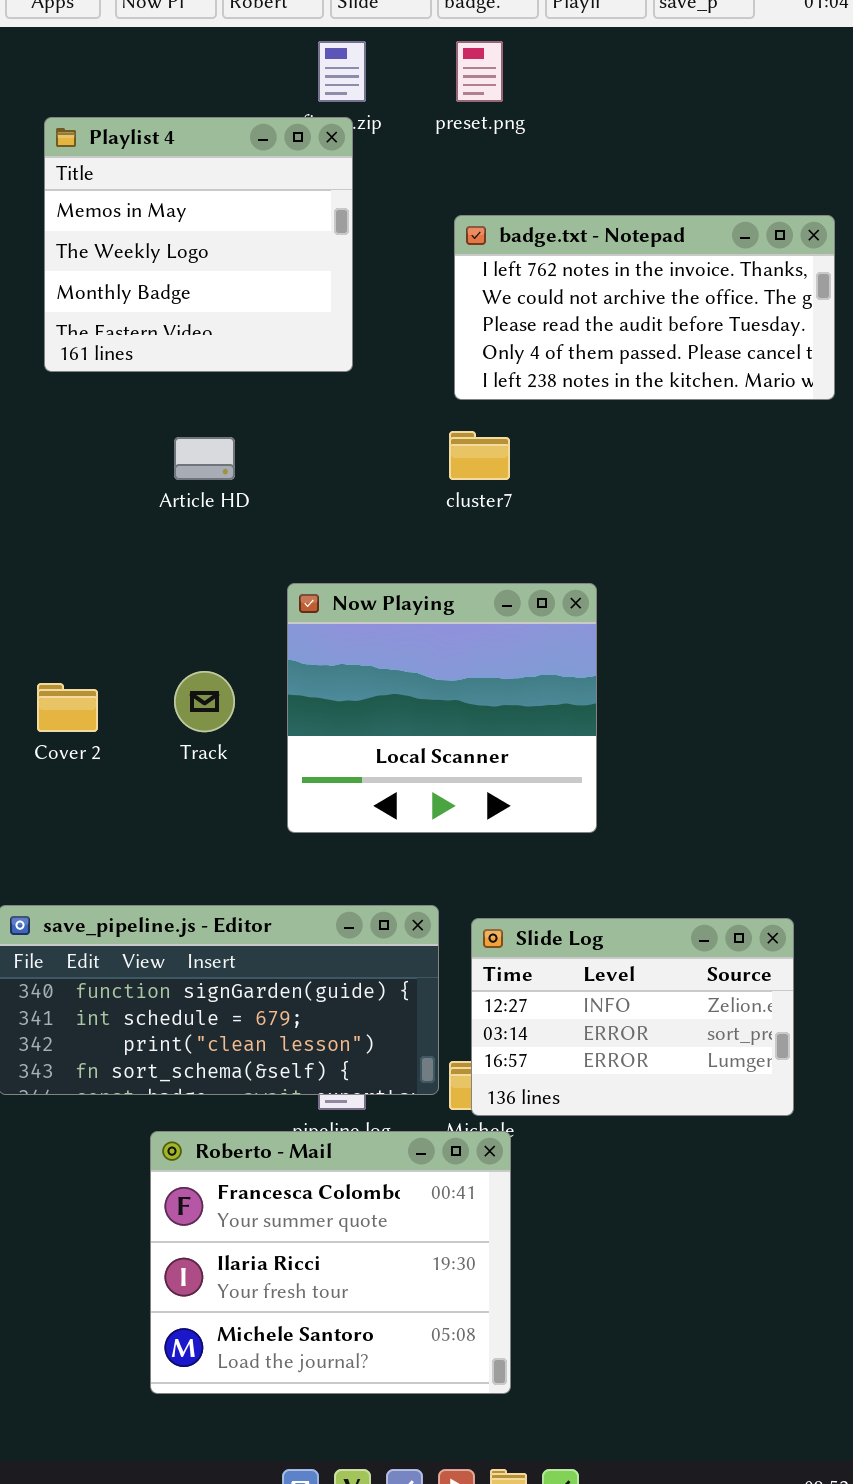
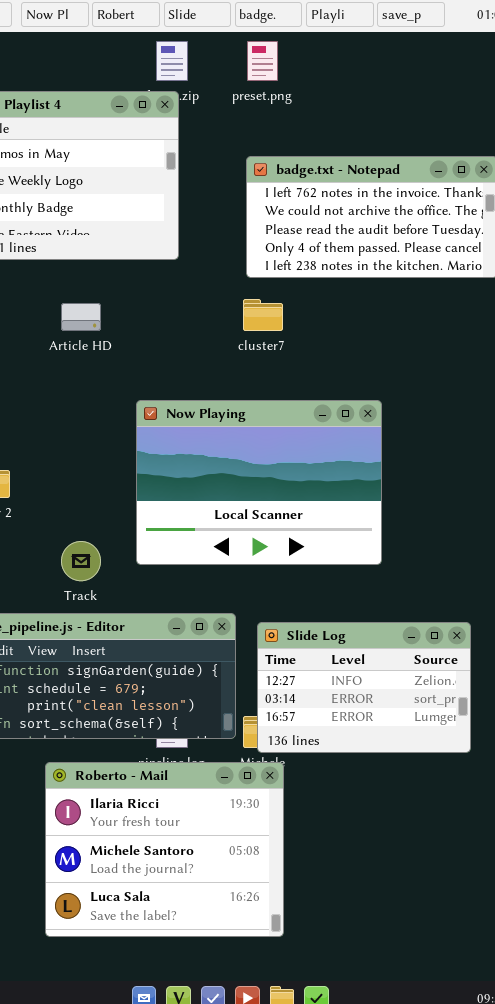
Now Playing: [287,583,597,833] -> [136,400,382,565], resized
Track: [174,671,235,732] -> [61,541,101,581], moved
Roberto - Mail: [150,1131,511,1394] -> [45,762,284,937], scrolled down 1 row

